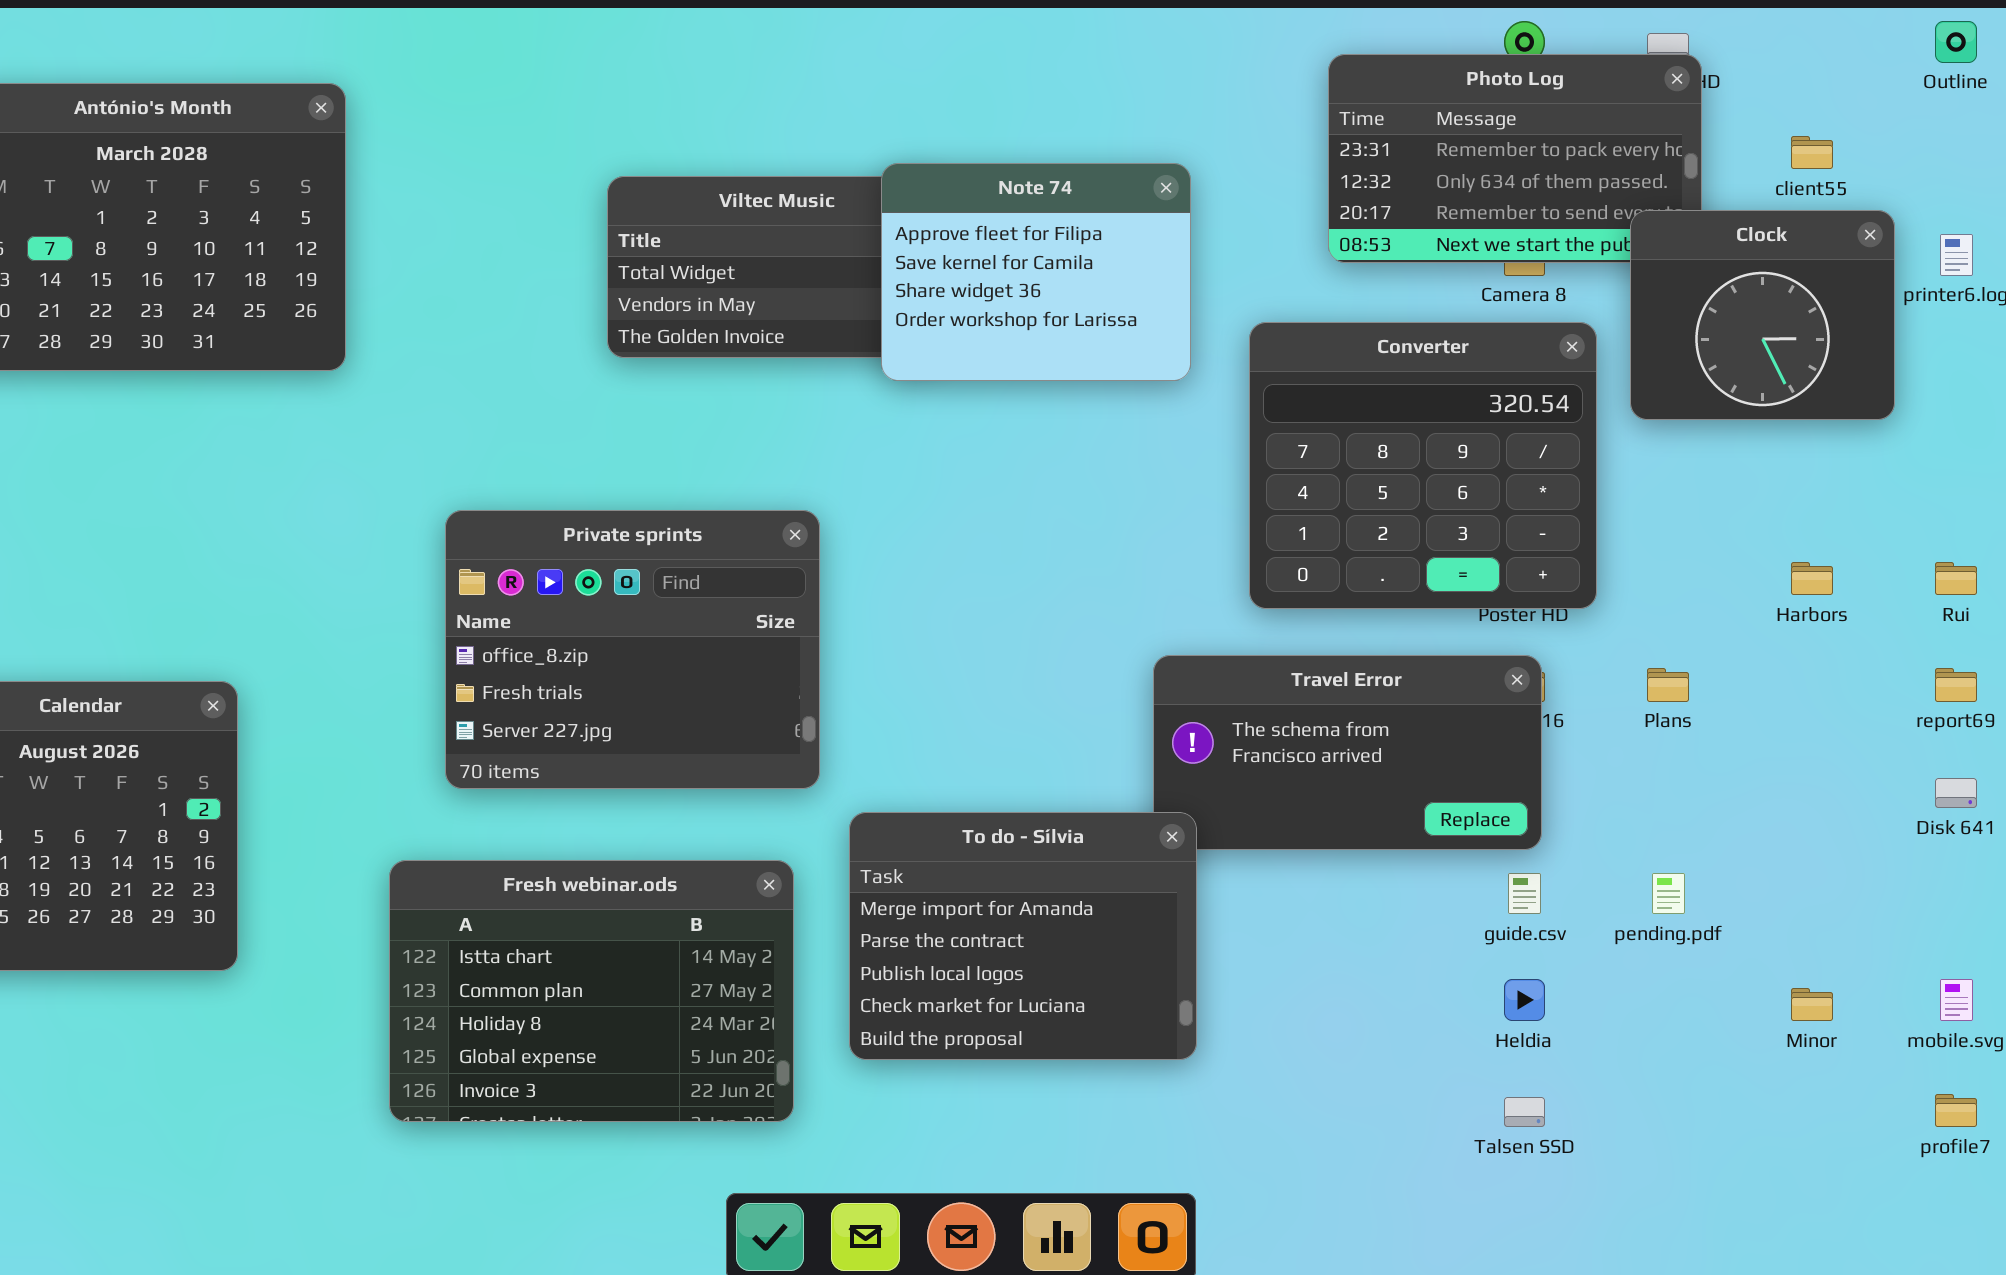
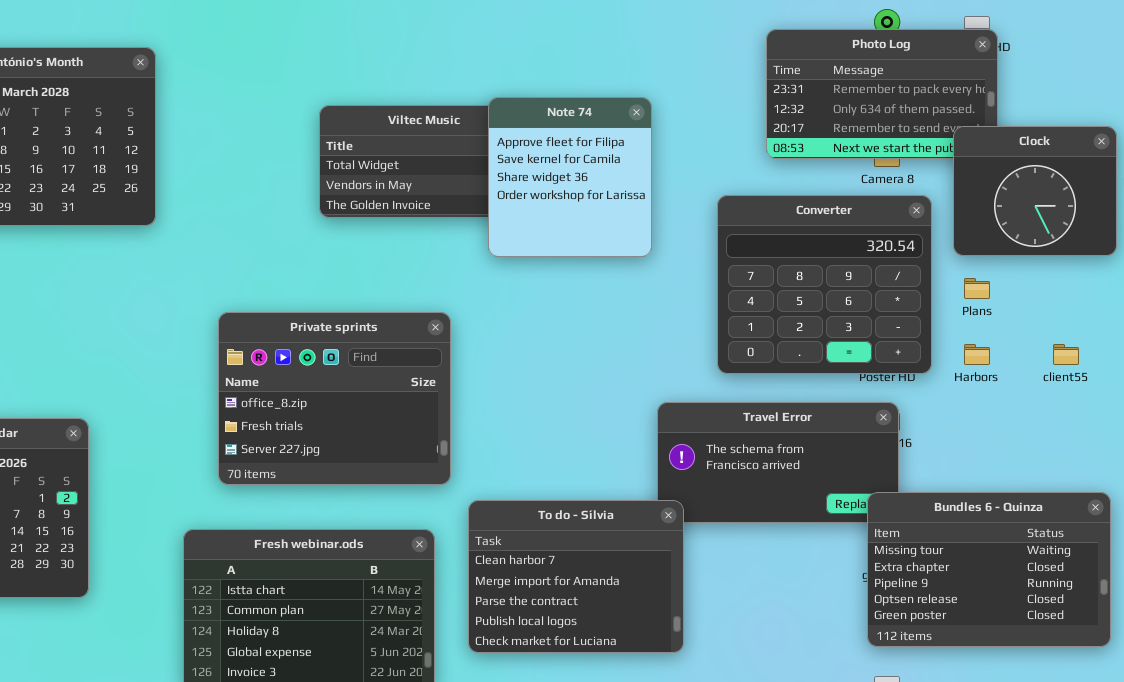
client55: [1791,136,1833,169] -> [1053,344,1079,365], moved
Note 74: [881,163,1191,381] -> [488,97,652,257], resized
Harbors: [1791,562,1833,595] -> [964,344,990,365], moved
Plans: [1647,668,1689,702] -> [964,278,990,299], moved
Bundles 6 - Quinza: none -> [867,492,1111,647], opened
To do - Sílvia: [849,812,1197,1060] -> [468,500,684,653], scrolled up 1 row

